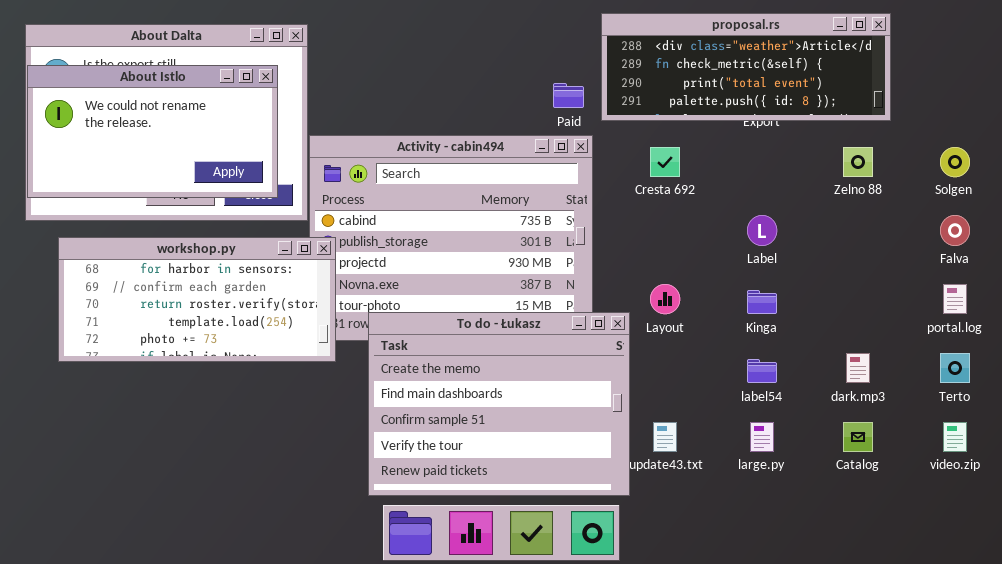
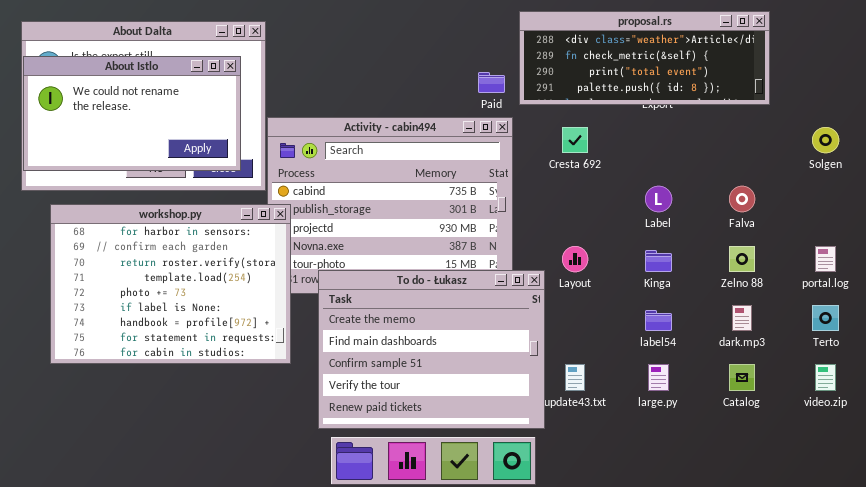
Zelno 88: [843,147,873,177] -> [729,246,755,272], moved
Falva: [940,215,970,246] -> [729,186,755,212], moved
workshop.py: [58,237,336,362] -> [50,204,291,364], resized

